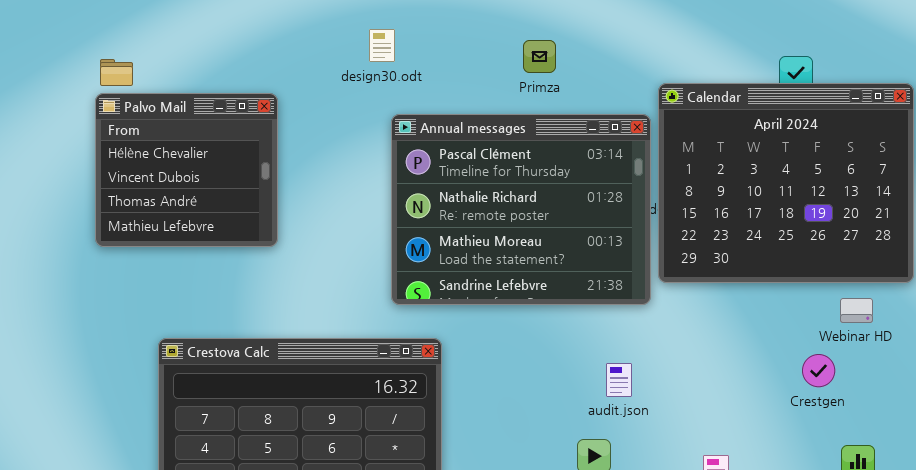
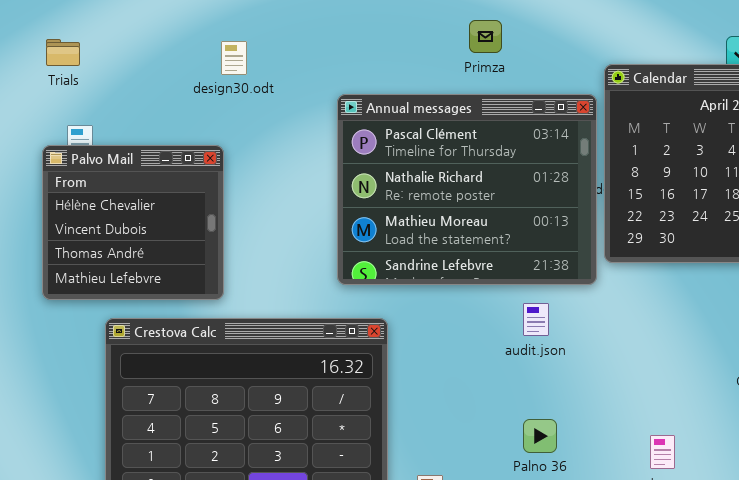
design30.odt: [369,29,395,62] -> [221,41,247,75], moved
Palvo Mail: [95,93,278,247] -> [42,145,224,300], moved
audit.json: [606,363,632,397] -> [523,303,549,336], moved

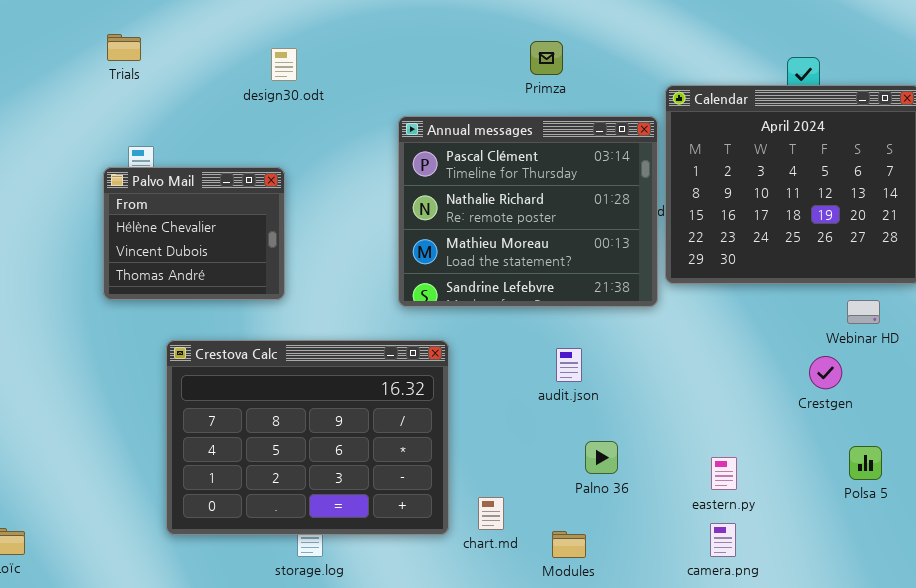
Trials: [46,39,80,66] -> [107,34,141,61], moved
design30.odt: [221,41,247,75] -> [271,48,297,81], moved
Palvo Mail: [42,145,224,300] -> [103,167,285,300], resized
audit.json: [523,303,549,336] -> [556,348,582,382], moved

